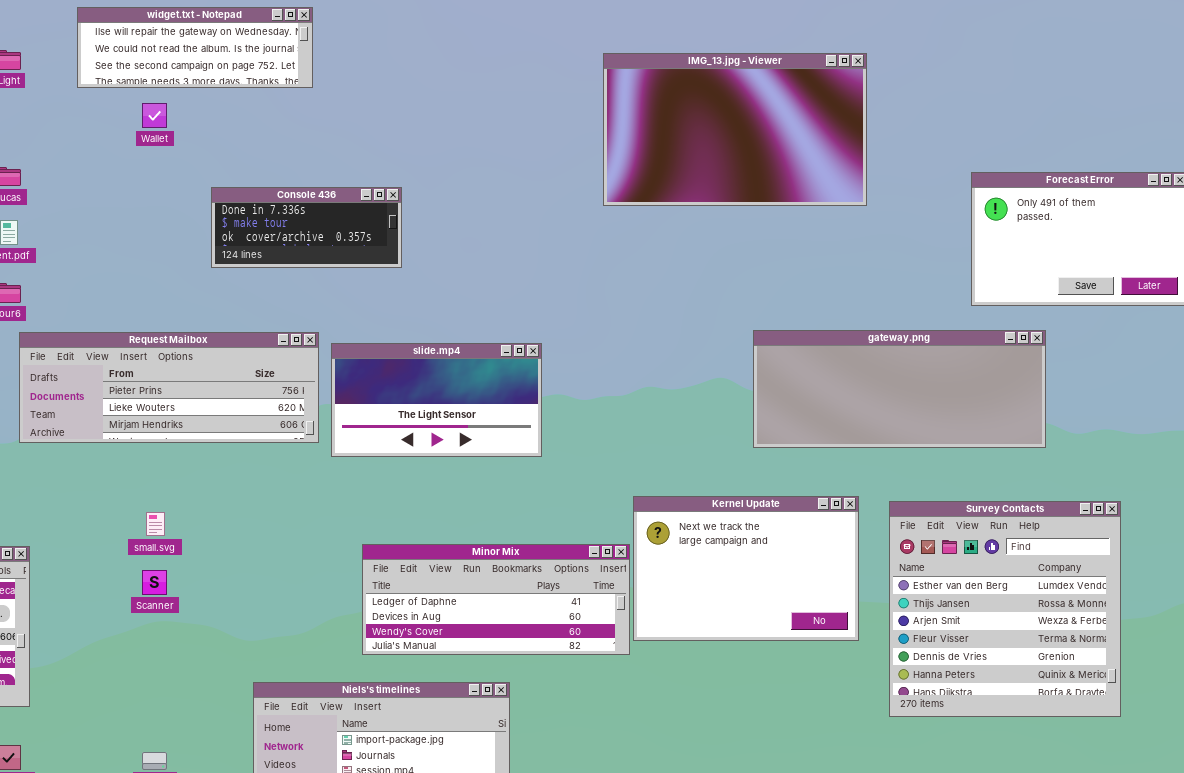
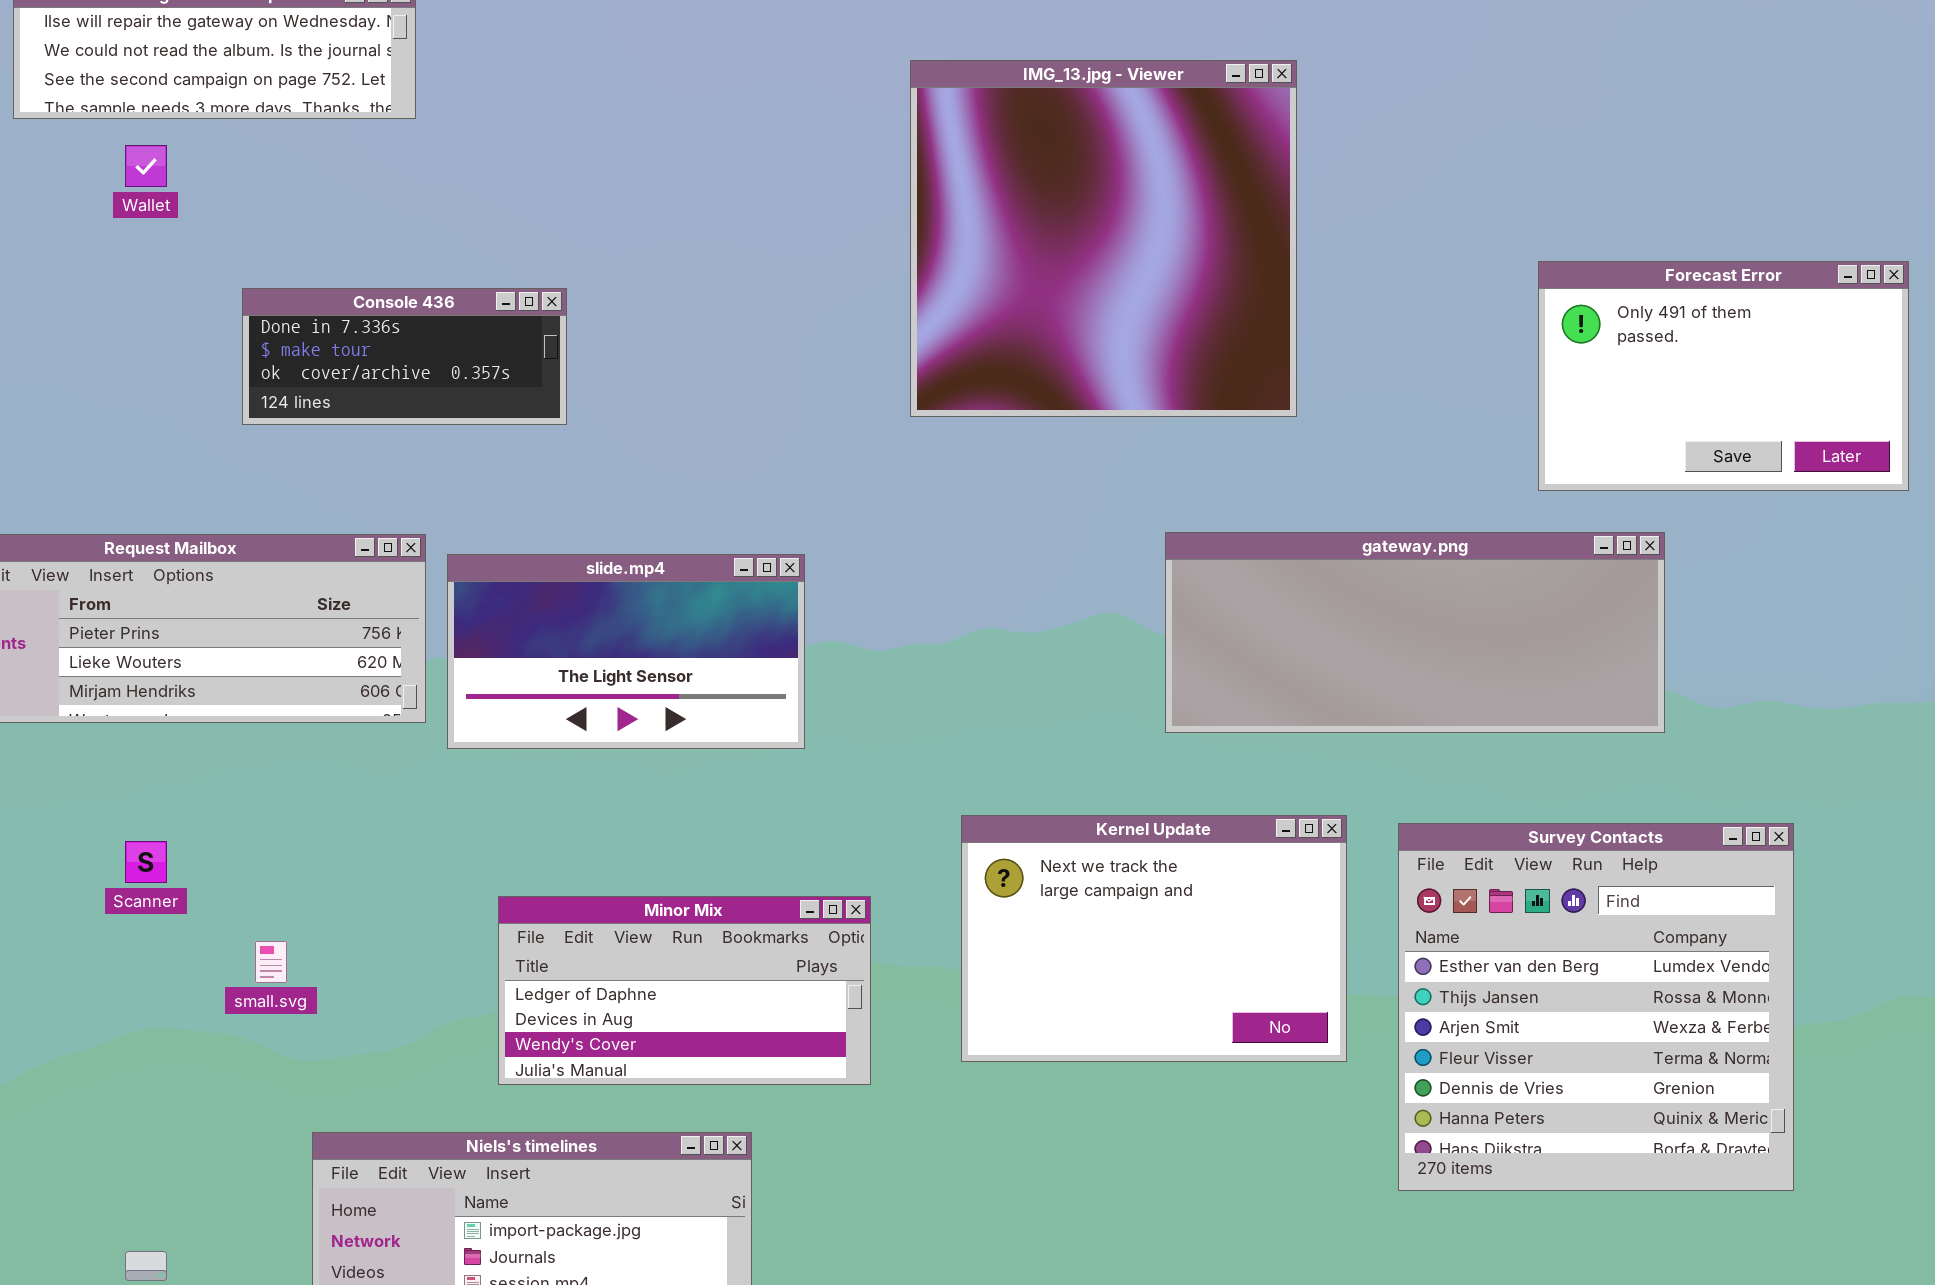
IMG_13.jpg - Viewer: [603,53,867,206] -> [910,60,1297,417], resized
small.svg: [146,512,165,536] -> [255,941,287,983], moved
Minor Mix: [362,544,630,655] -> [498,896,871,1085], resized
Scanner: [142,570,167,595] -> [125,841,167,883], moved

